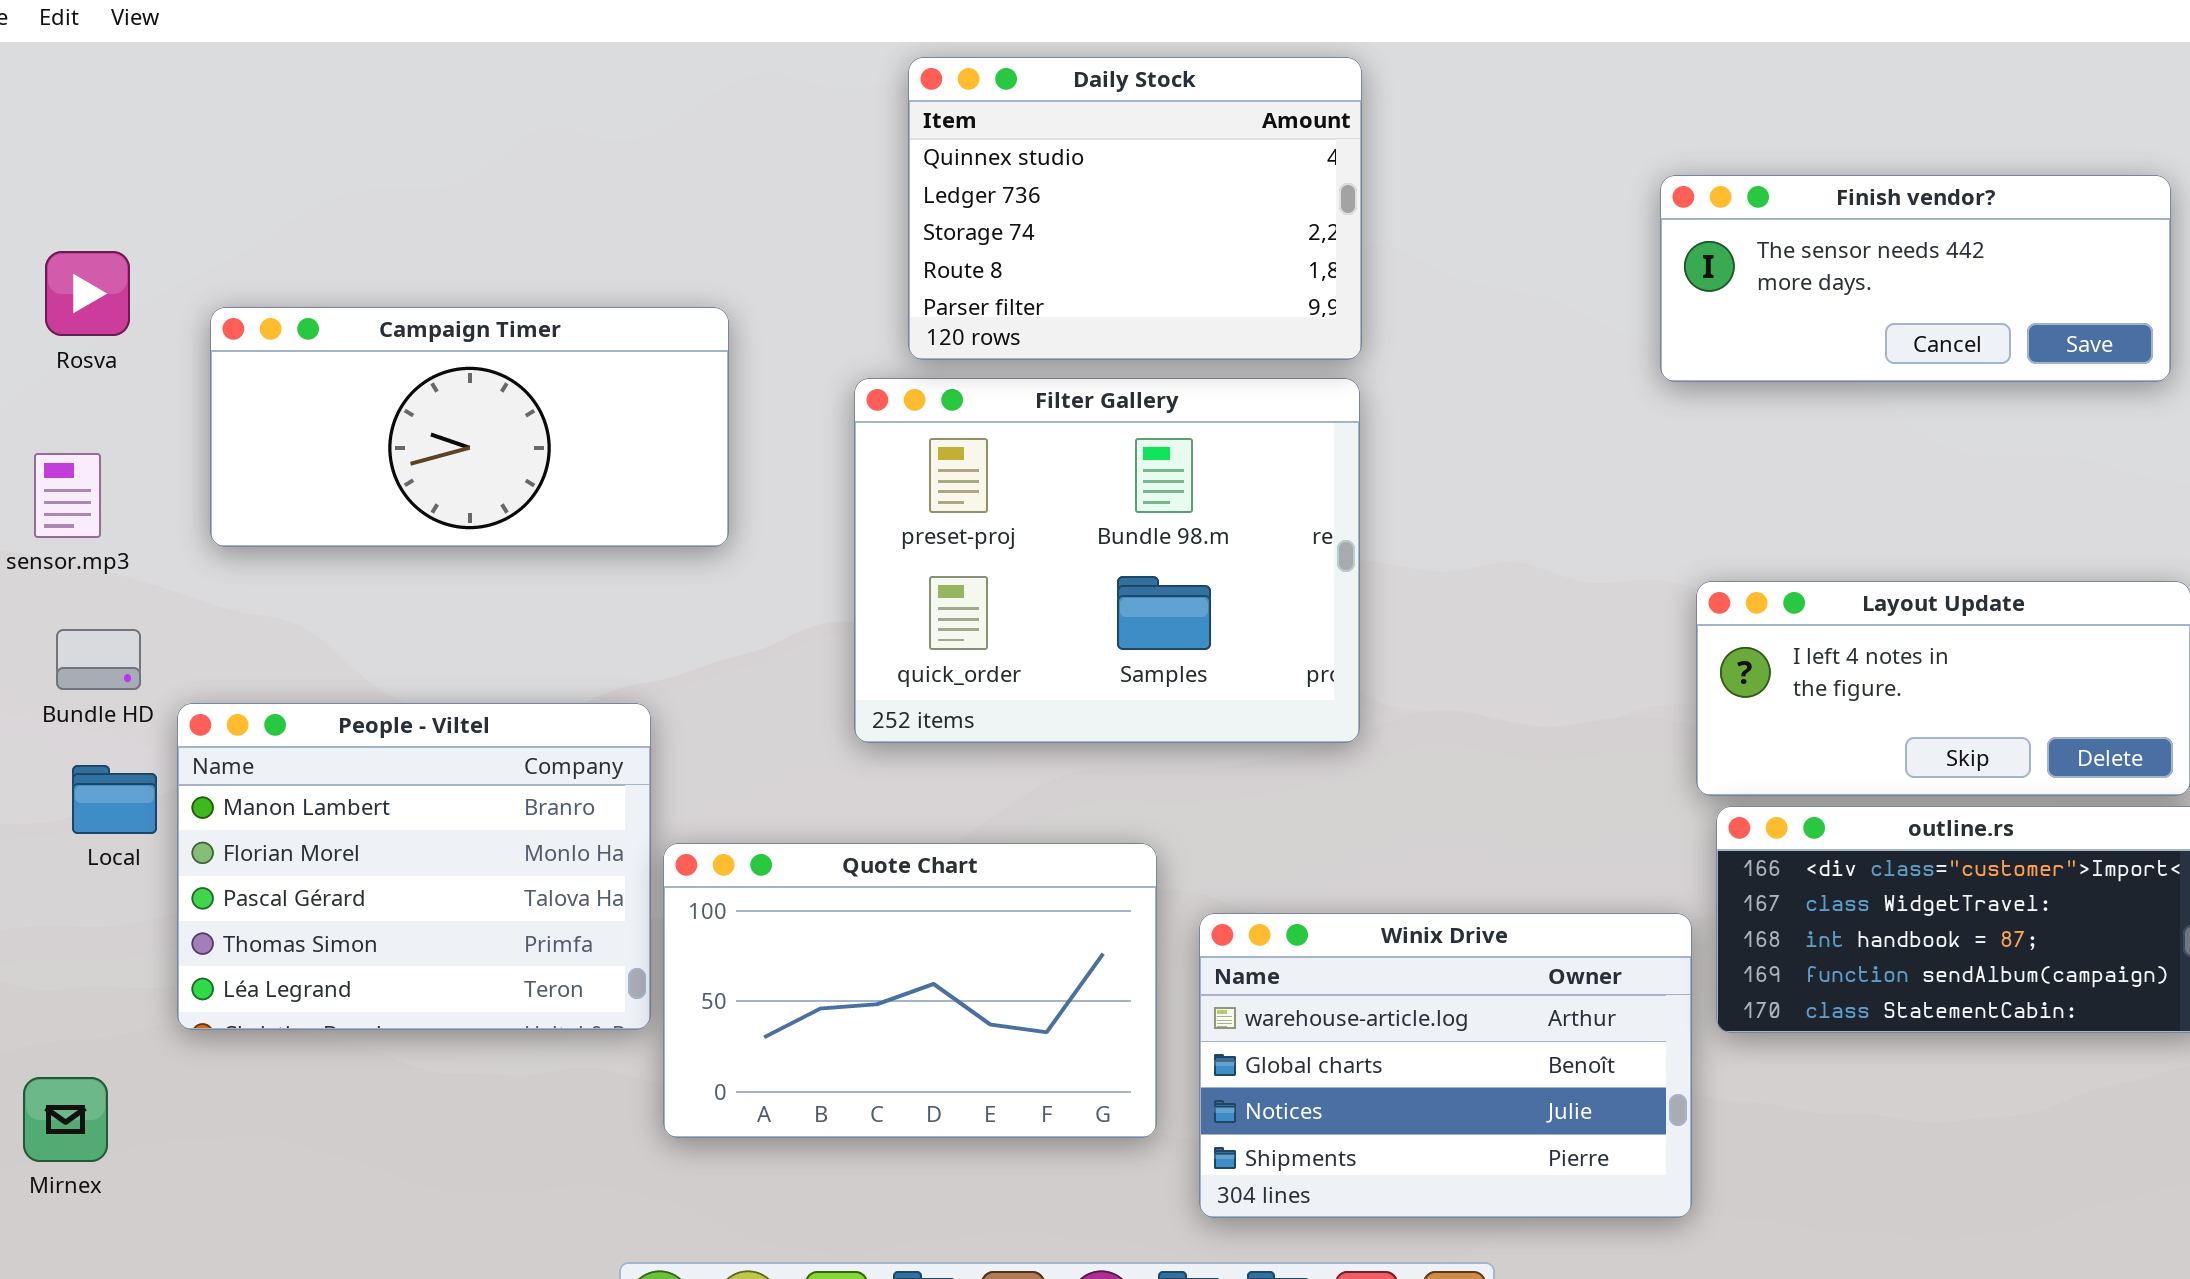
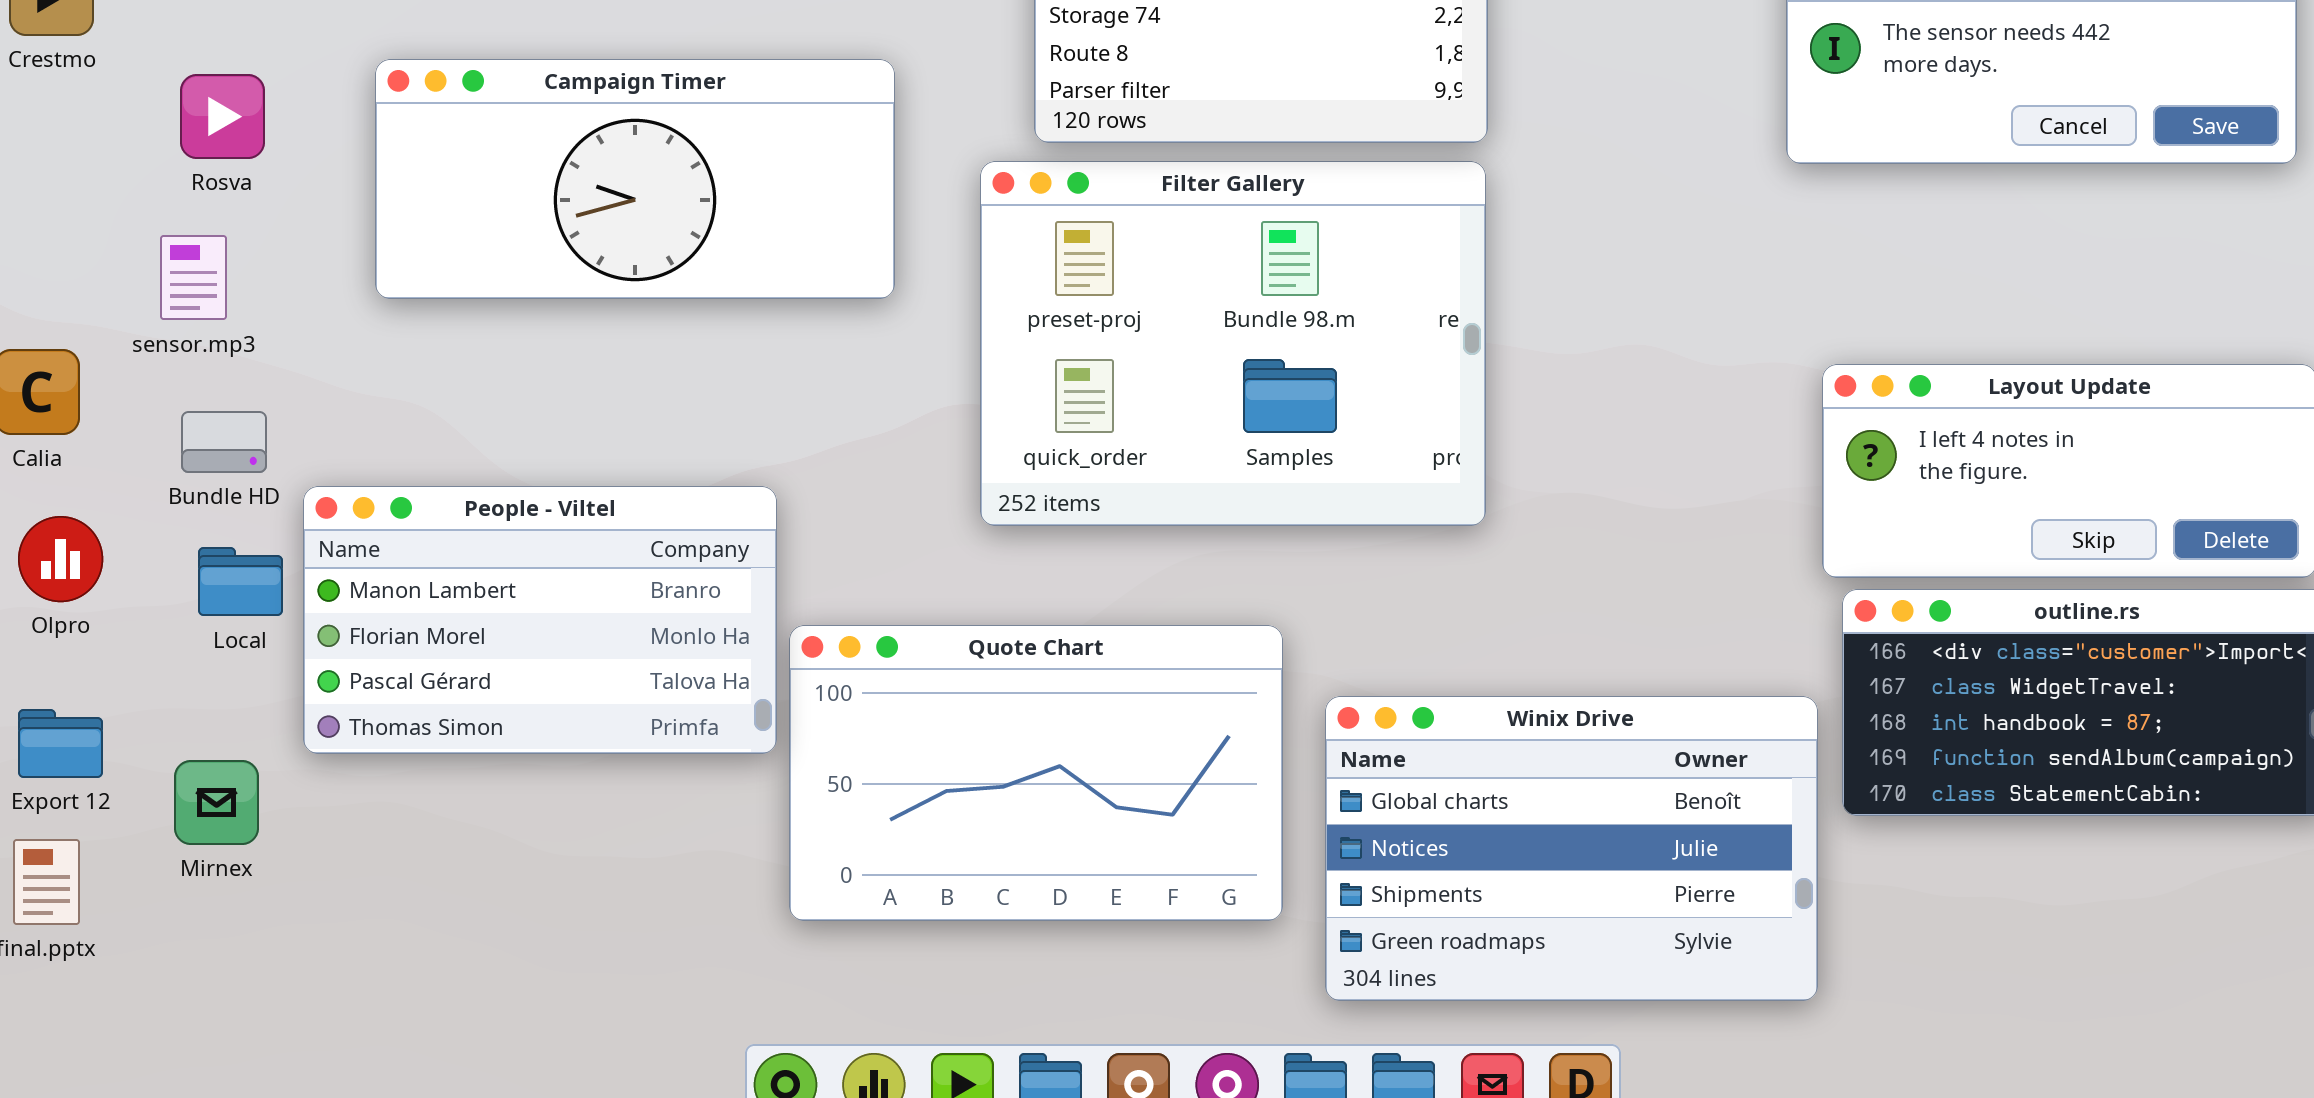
Rosva: [45,251,130,336] -> [180,74,265,159], moved
Campaign Timer: [210,307,729,547] -> [375,59,895,299], moved
People - Viltel: [177,703,651,1030] -> [303,486,777,754], resized
Winix Drive: [1199,913,1692,1218] -> [1325,696,1818,1001], scrolled down 1 row
Mirnex: [23,1077,108,1162] -> [174,760,259,845], moved

